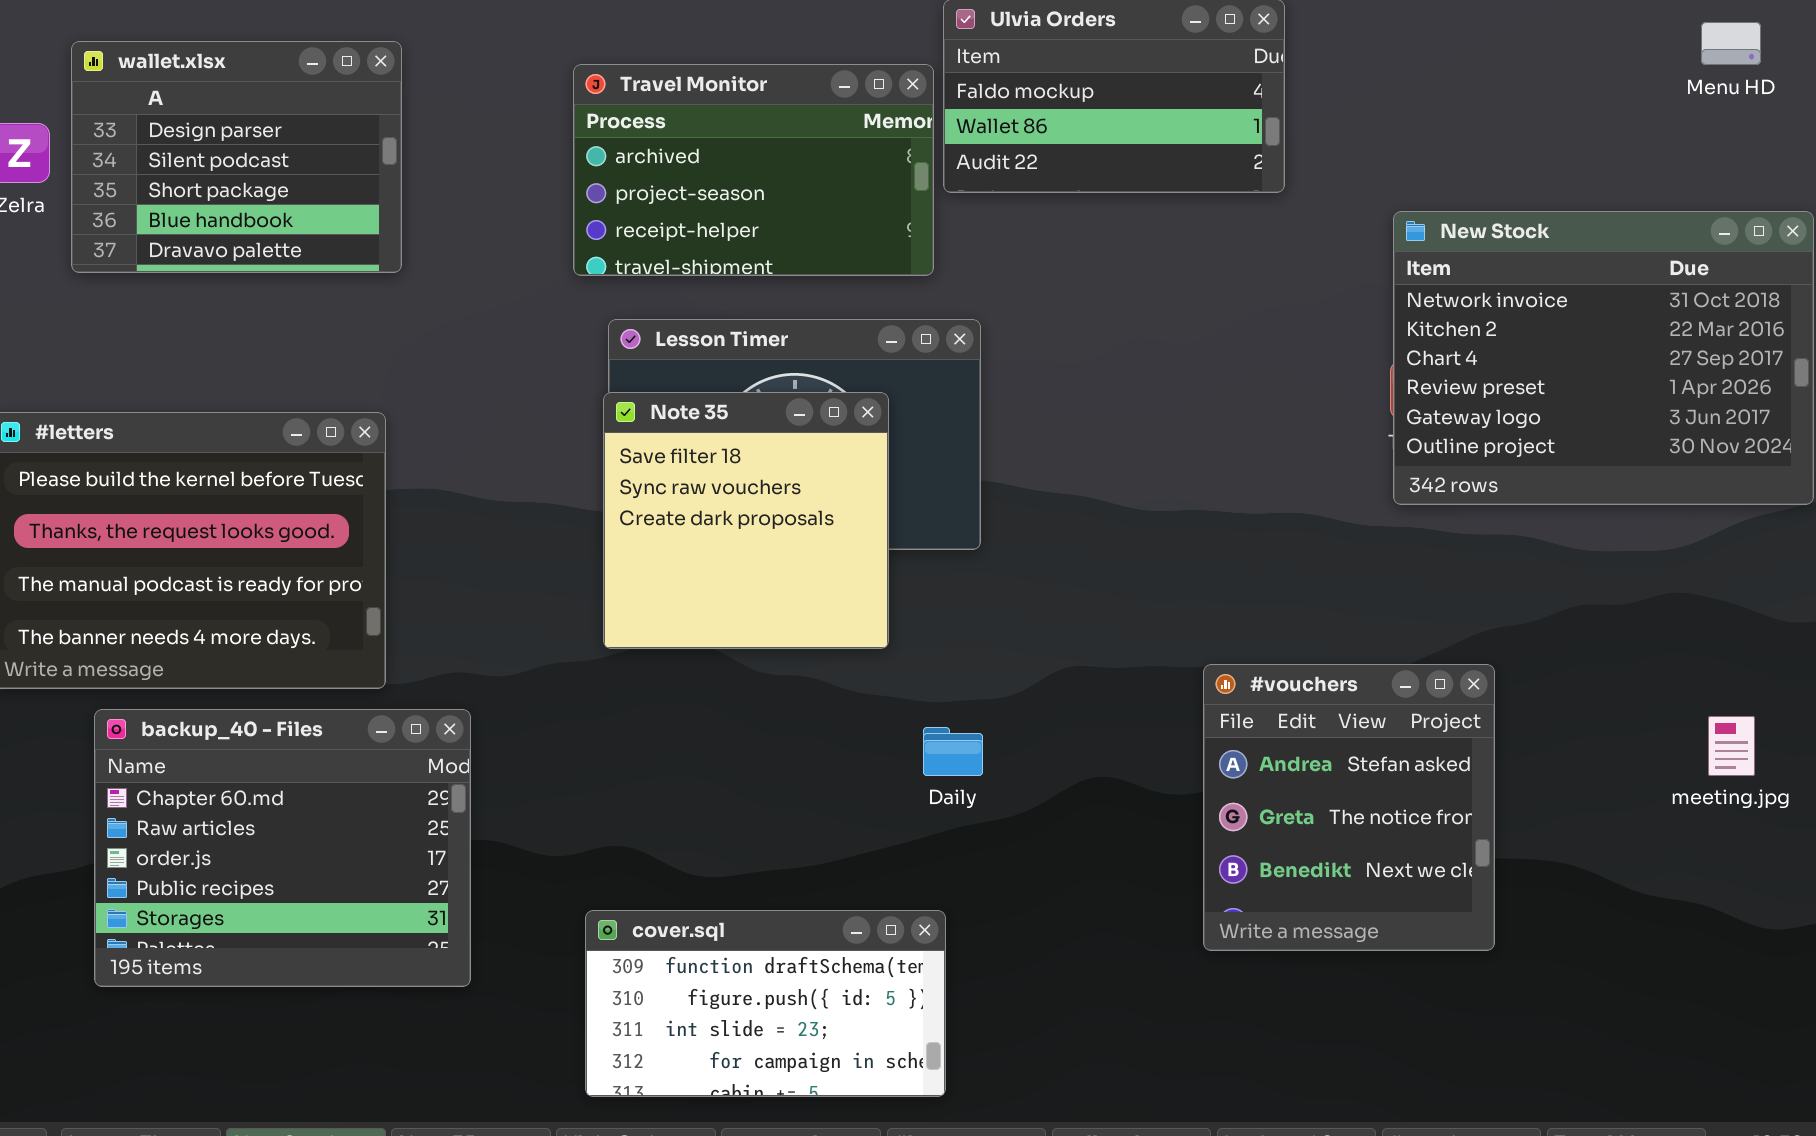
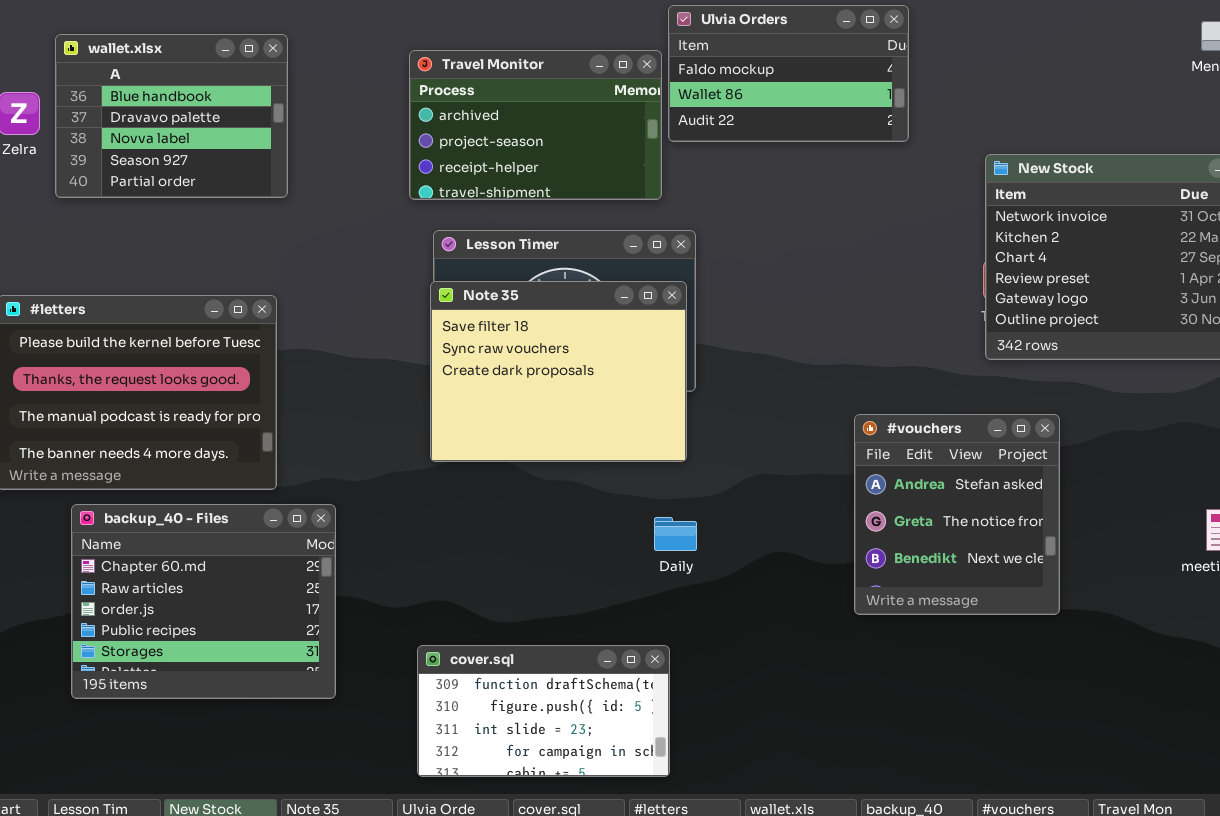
wallet.xlsx: [71,41,402,273] -> [55,34,288,198], scrolled down 3 rows
Note 35: [603,392,889,649] -> [430,281,687,462], resized
#vouchers: [1203,664,1495,951] -> [854,414,1060,615], moved

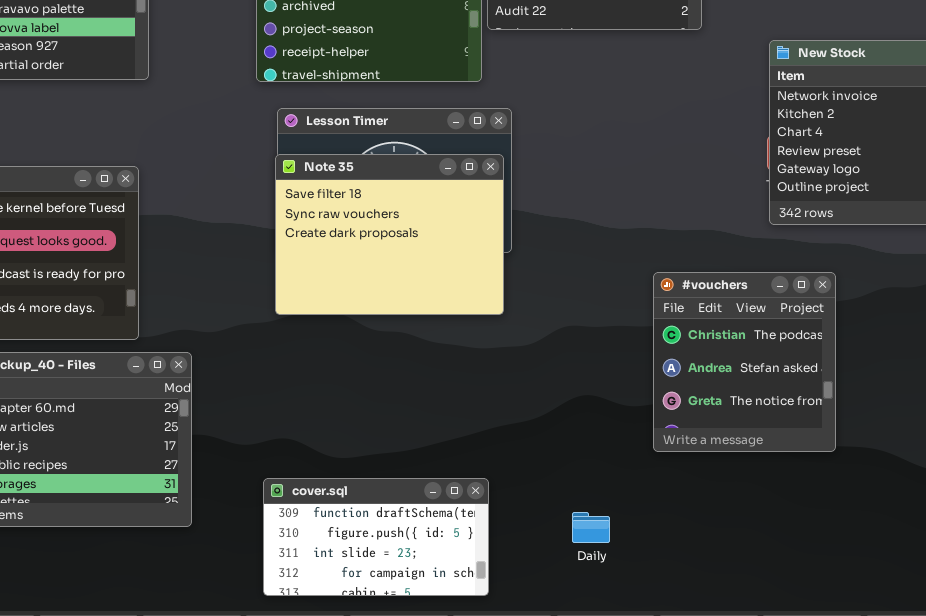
#vouchers: [854,414,1060,615] -> [653,272,836,452], scrolled up 1 row
Daily: [654,517,697,551] -> [572,512,610,543], moved

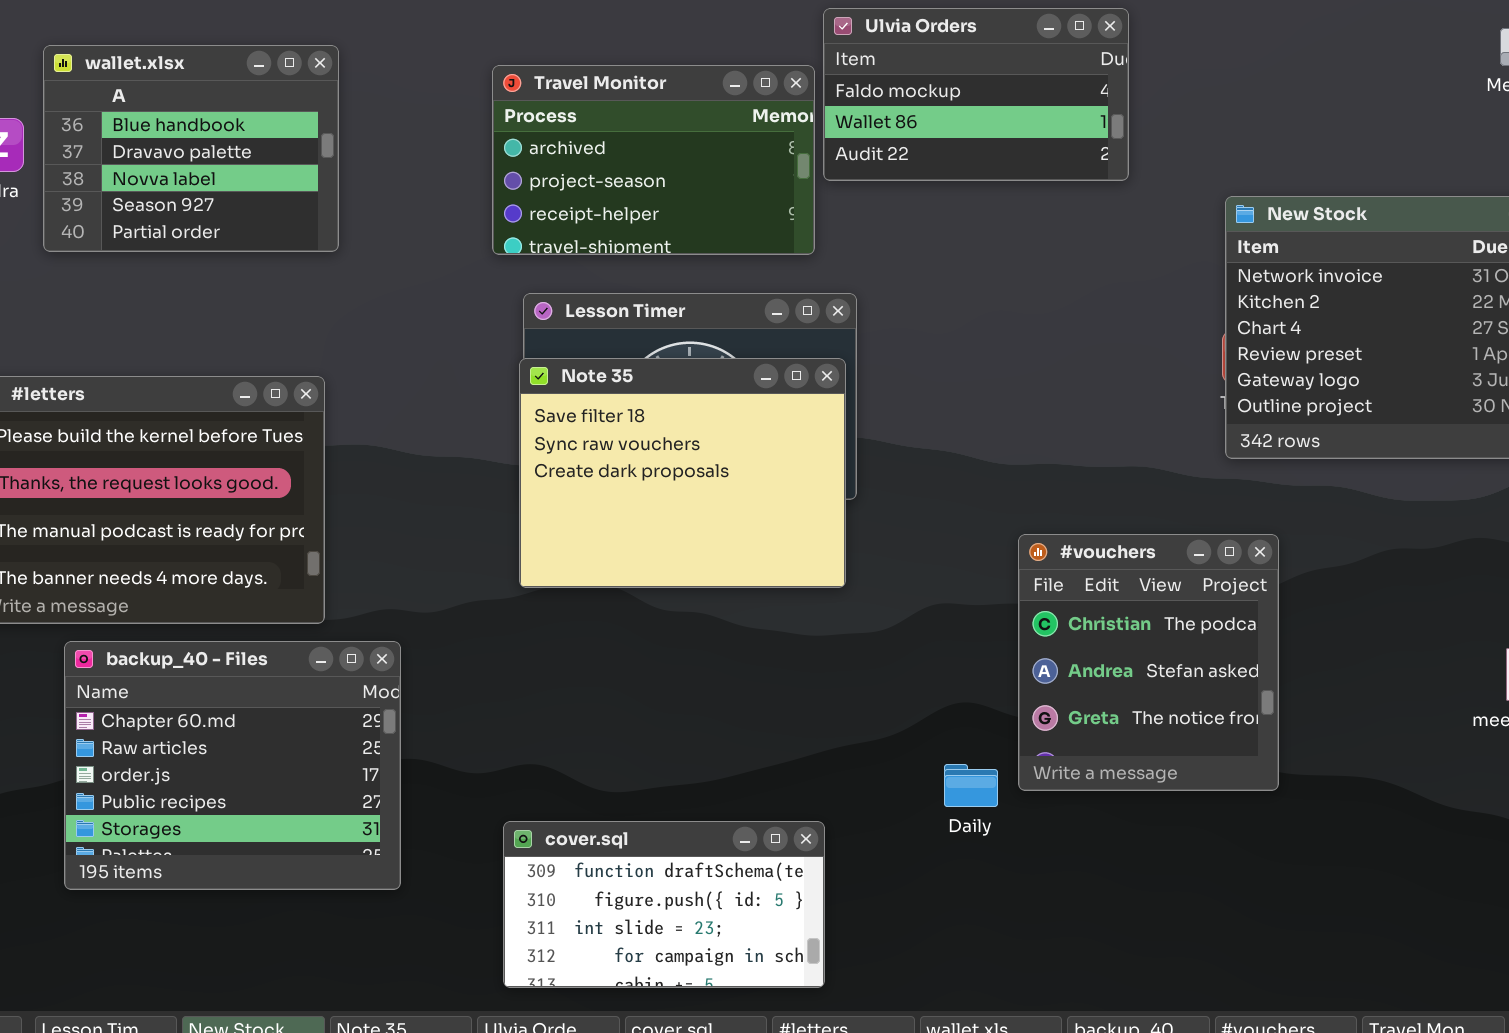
#vouchers: [653,272,836,452] -> [1018,534,1279,791], moved
Daily: [572,512,610,543] -> [944,764,998,807], moved

